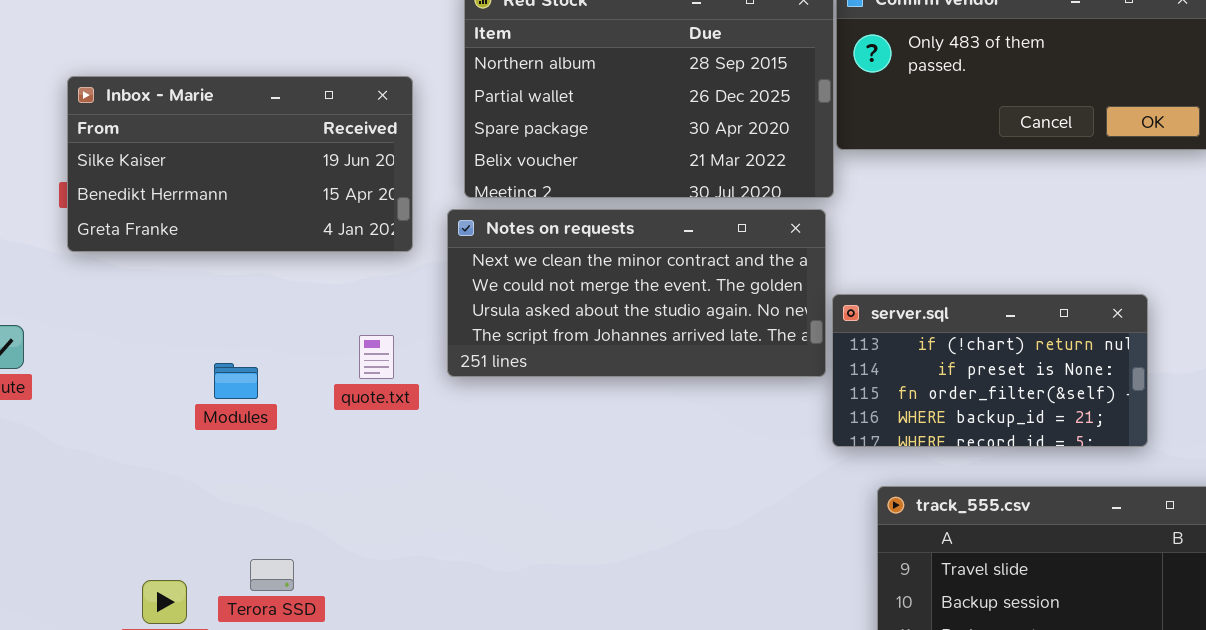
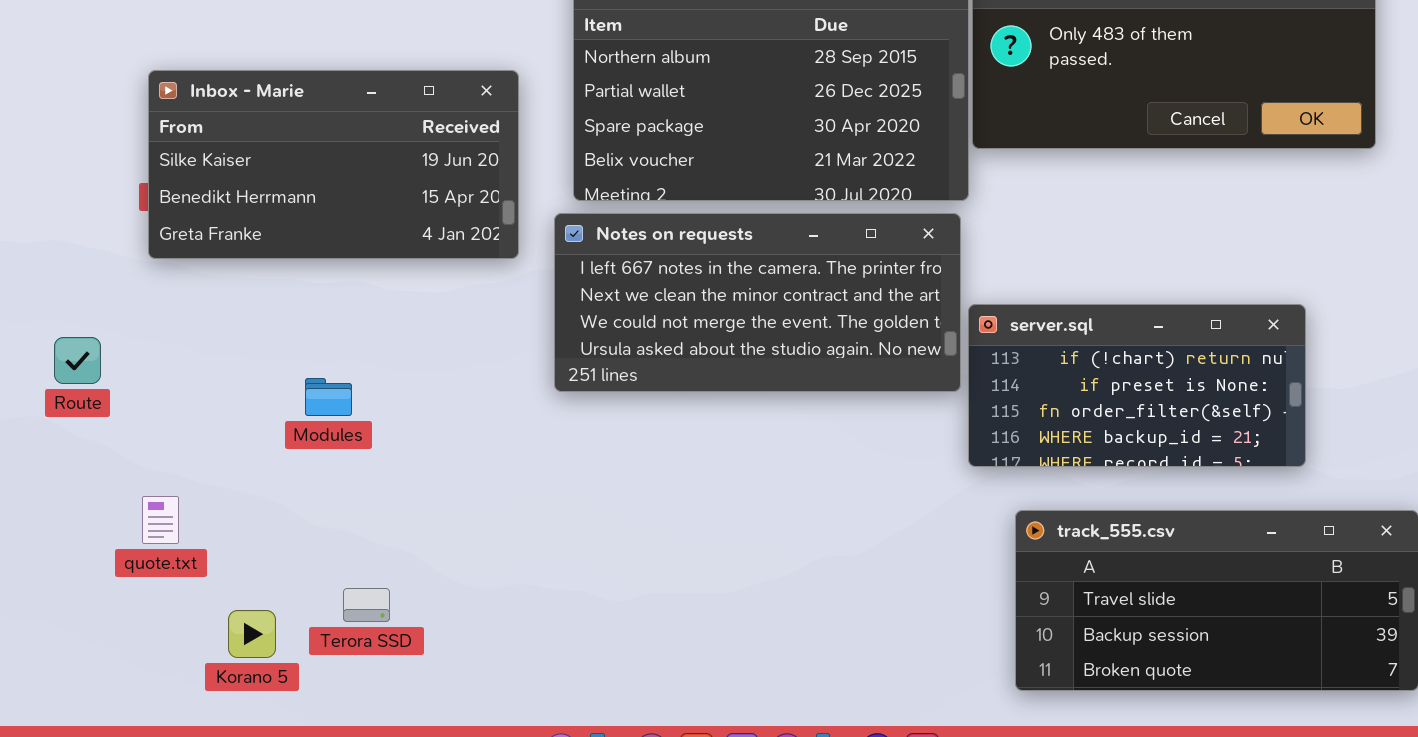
Notes on requests: [447,209,826,377] -> [554,213,961,392], scrolled up 1 row
quote.txt: [359,335,394,379] -> [142,496,179,544], moved

